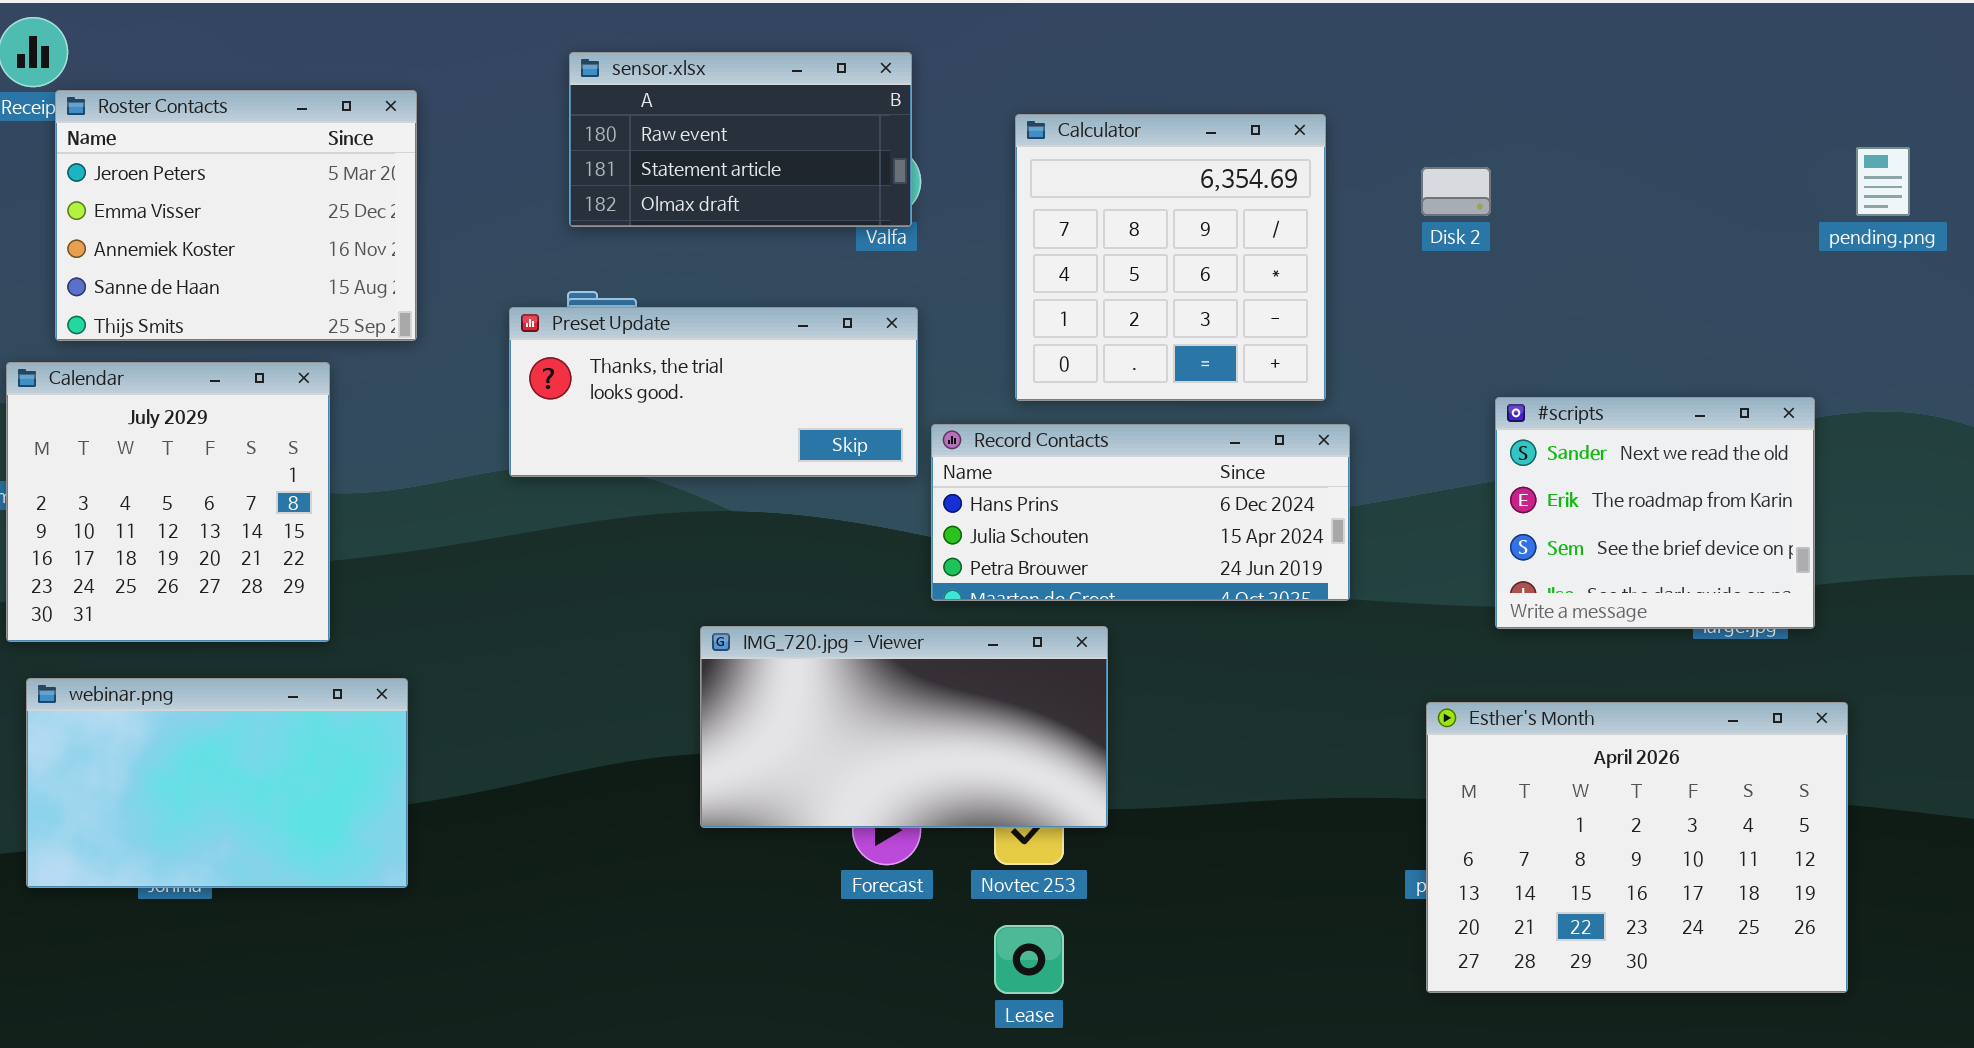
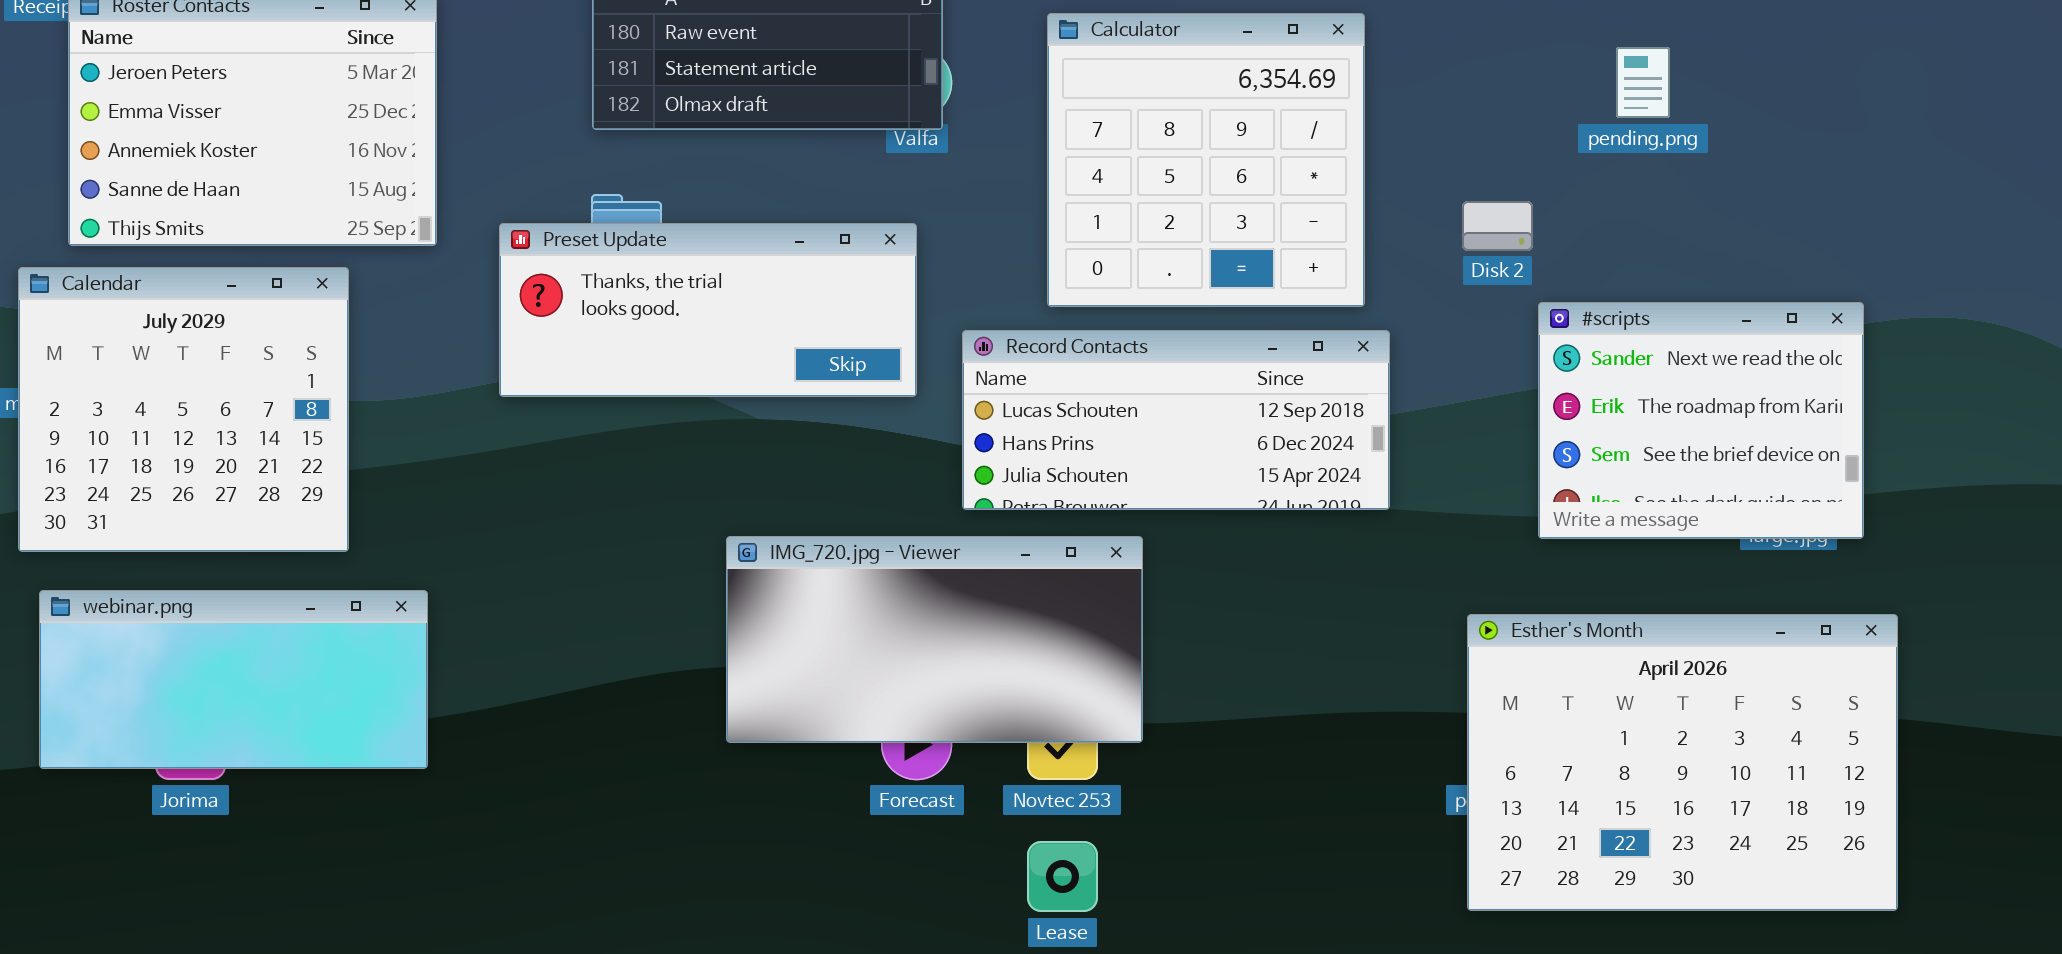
pending.png: [1856,147,1910,216] -> [1616,47,1670,118], moved
Disk 2: [1421,167,1491,216] -> [1462,201,1533,251], moved
Preset Update: [509,307,918,477] -> [499,223,917,397], moved
Record Contacts: [931,424,1350,601] -> [962,330,1390,510], scrolled up 1 row
webinar.png: [26,678,408,888] -> [39,590,428,769], resized

